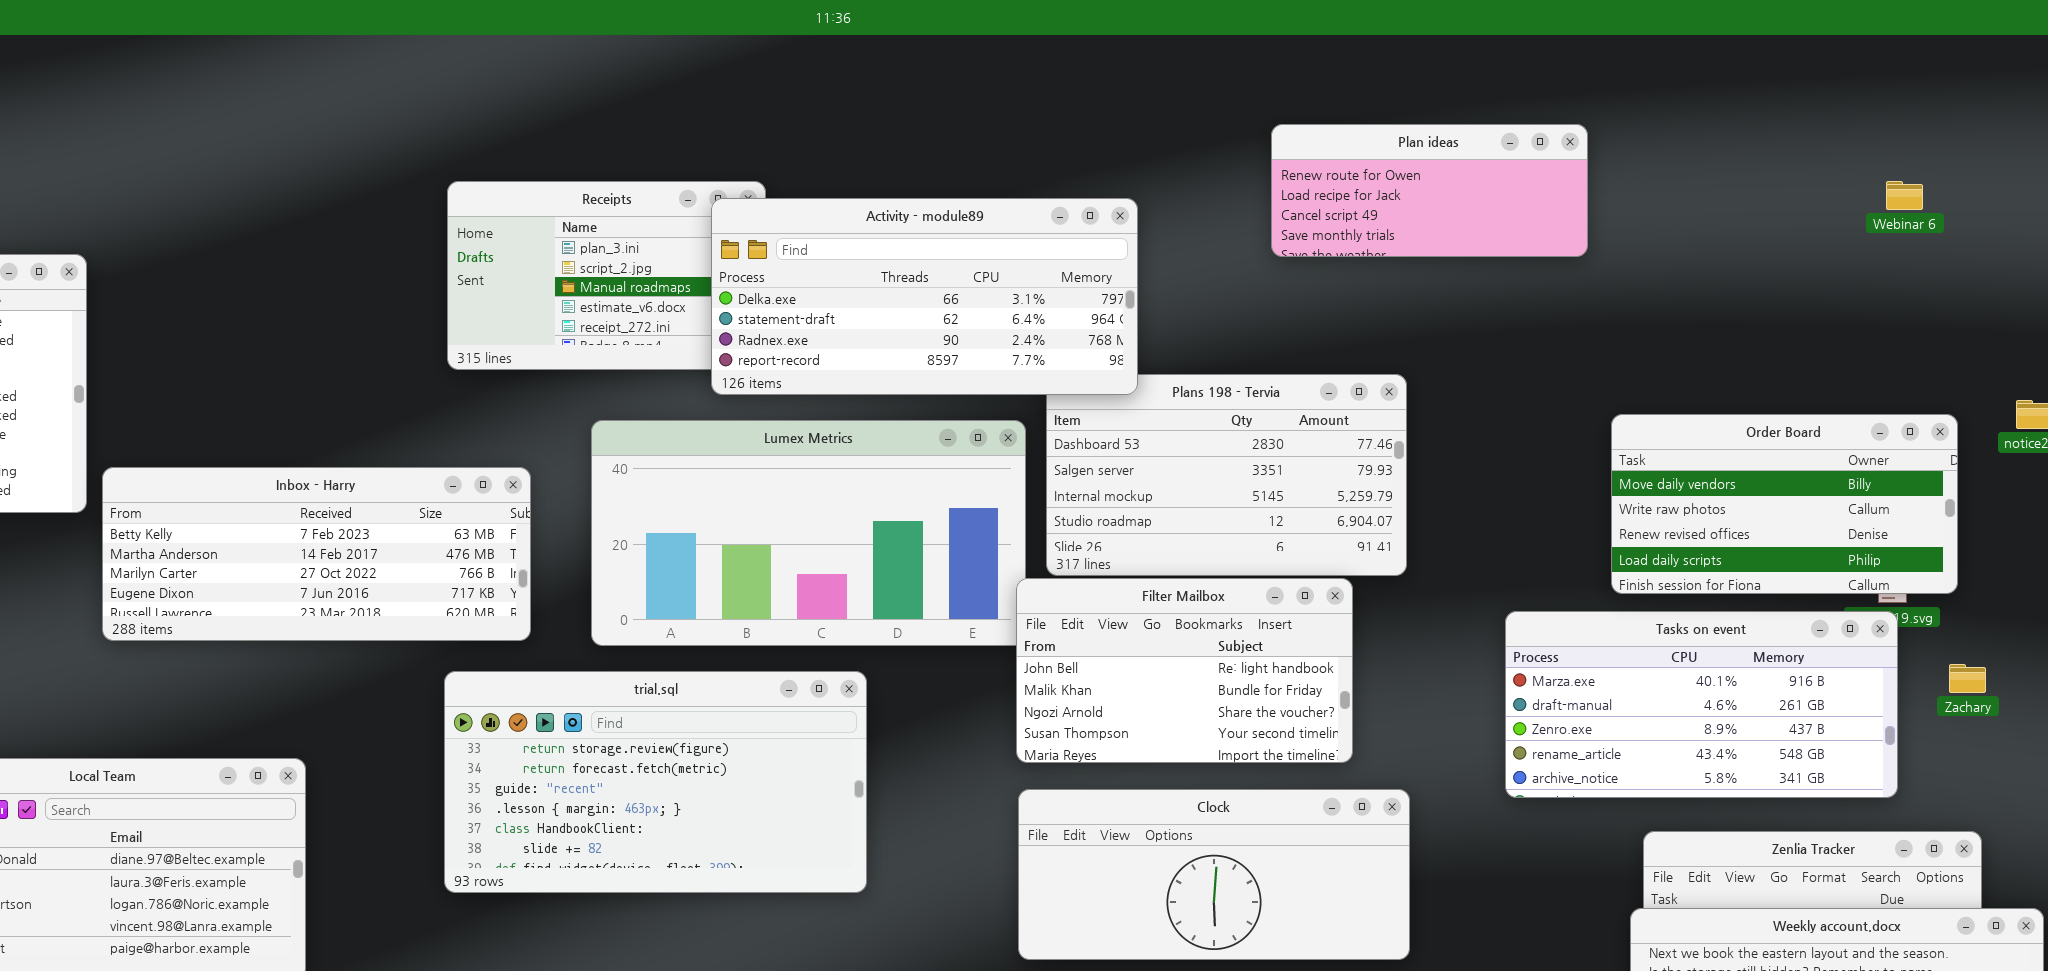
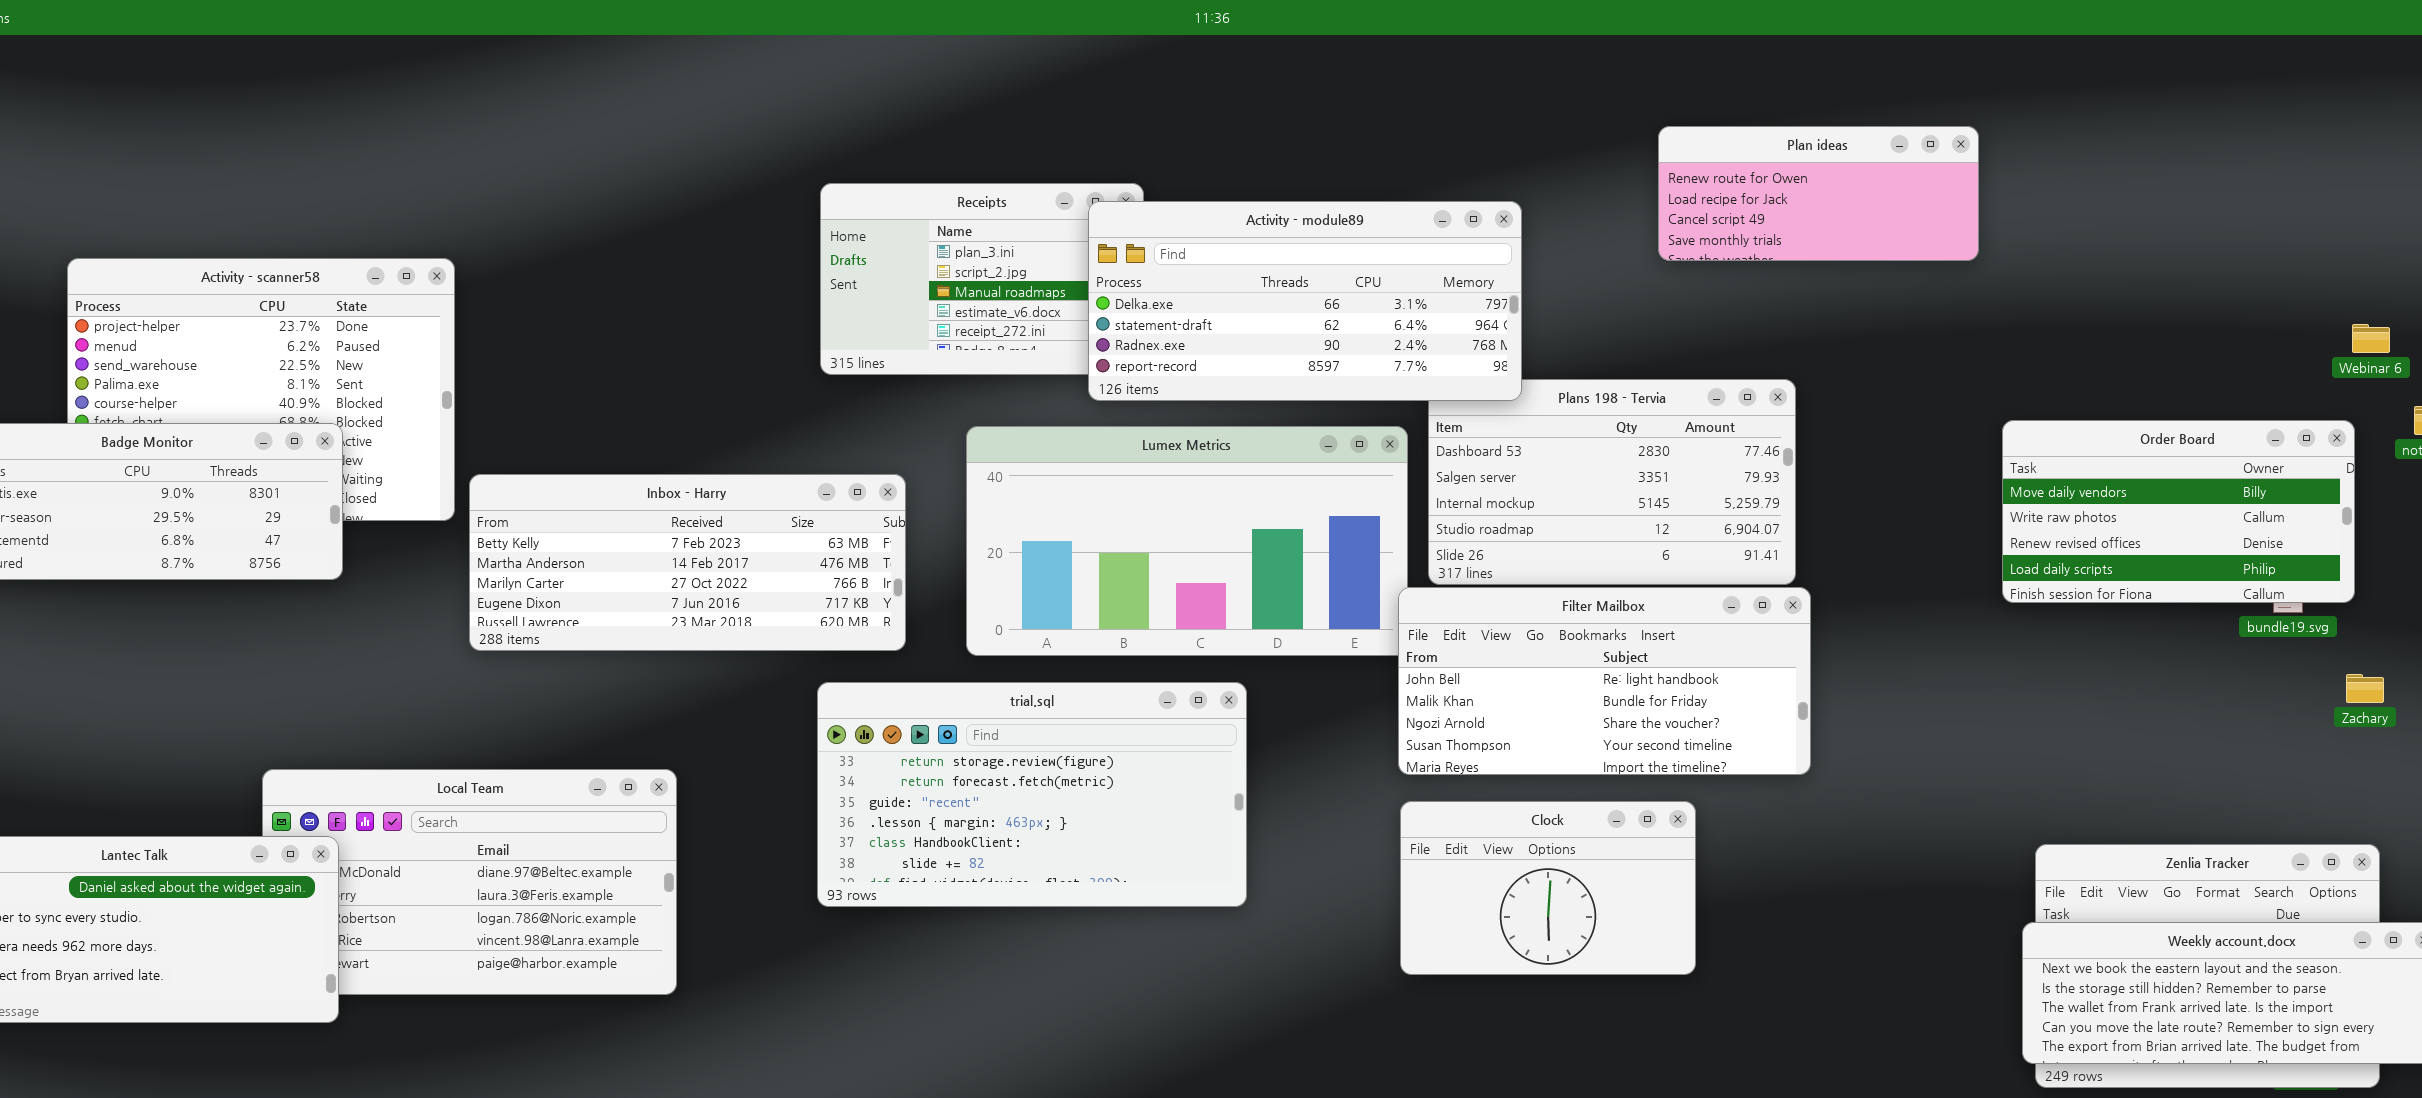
Webinar 6: [1886,181,1923,210] -> [2352,324,2390,353], moved
Filter Mailbox: [1016,578,1353,763] -> [1398,587,1811,775], resized
Tasks on event: [1505,611,1898,798] -> none, closed
Clock: [1018,789,1410,960] -> [1400,801,1696,975], resized

